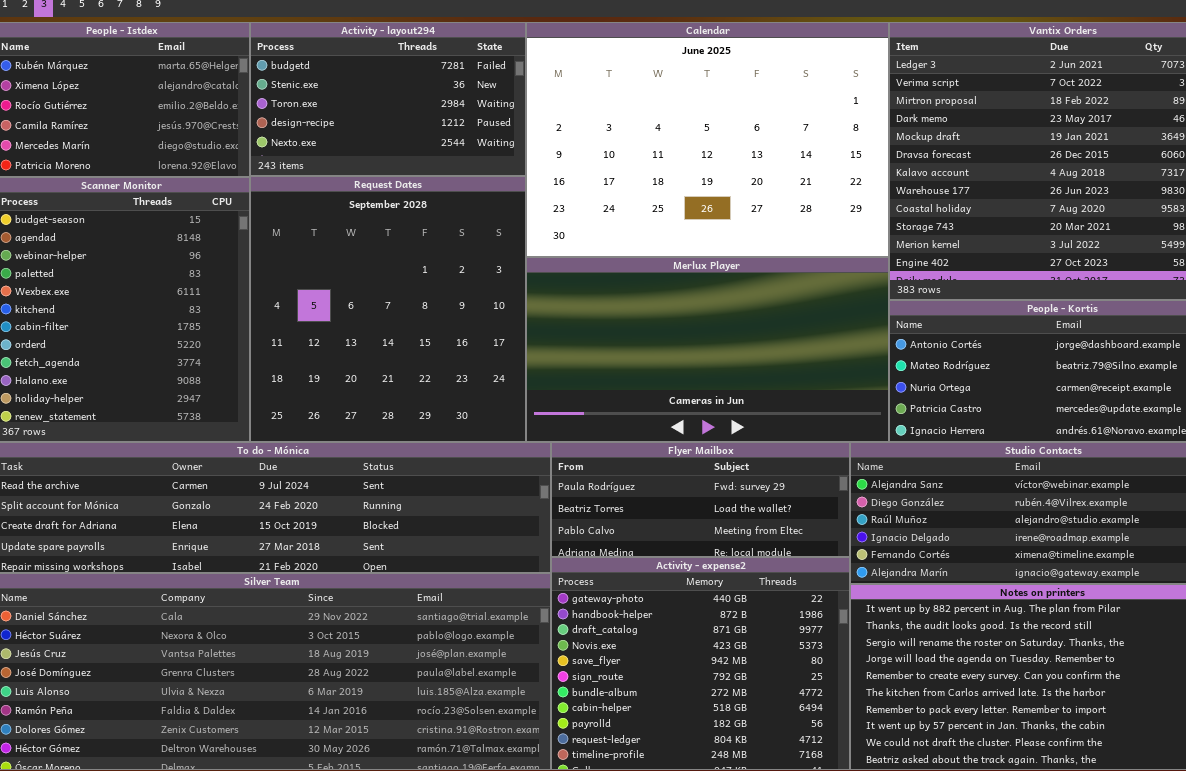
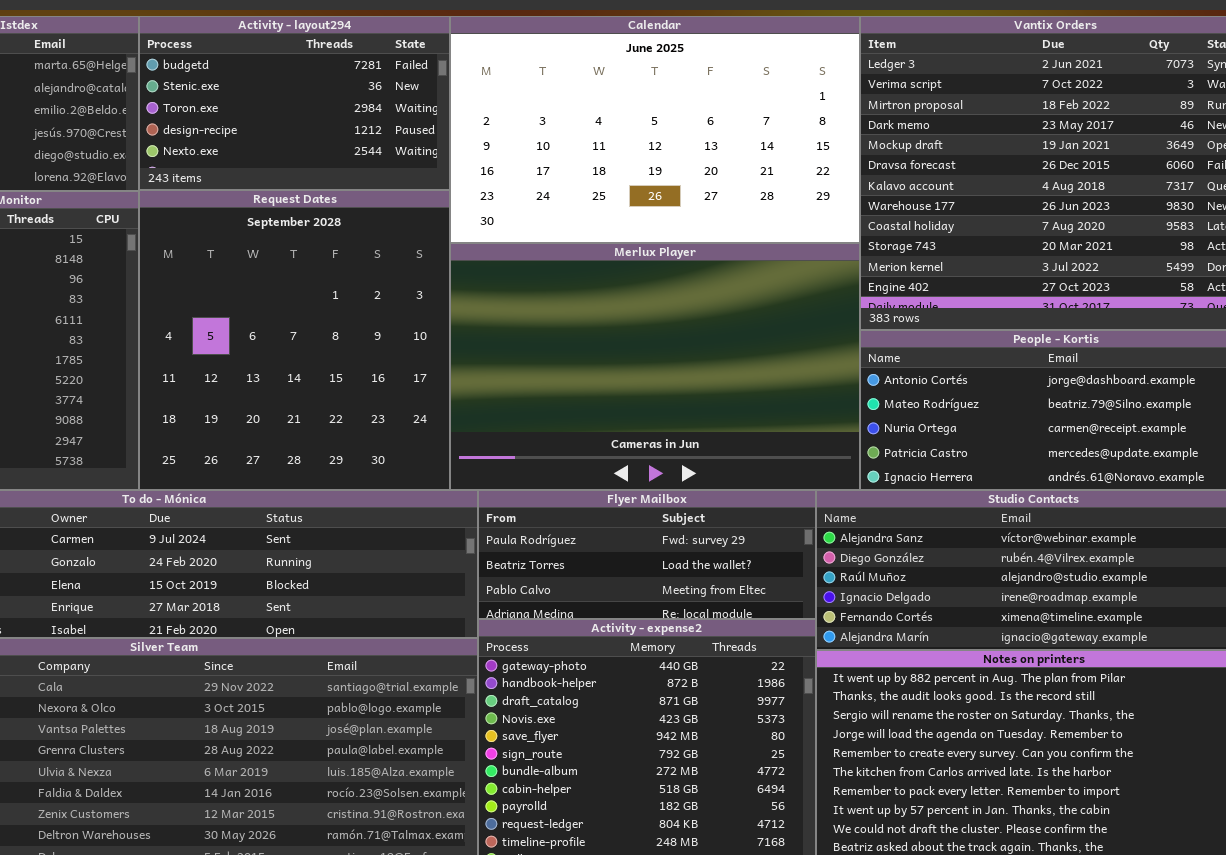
Calendar: [526,22,889,257] -> [450,16,860,243], resized
Merlux Player: [526,257,889,442] -> [450,243,860,490], resized

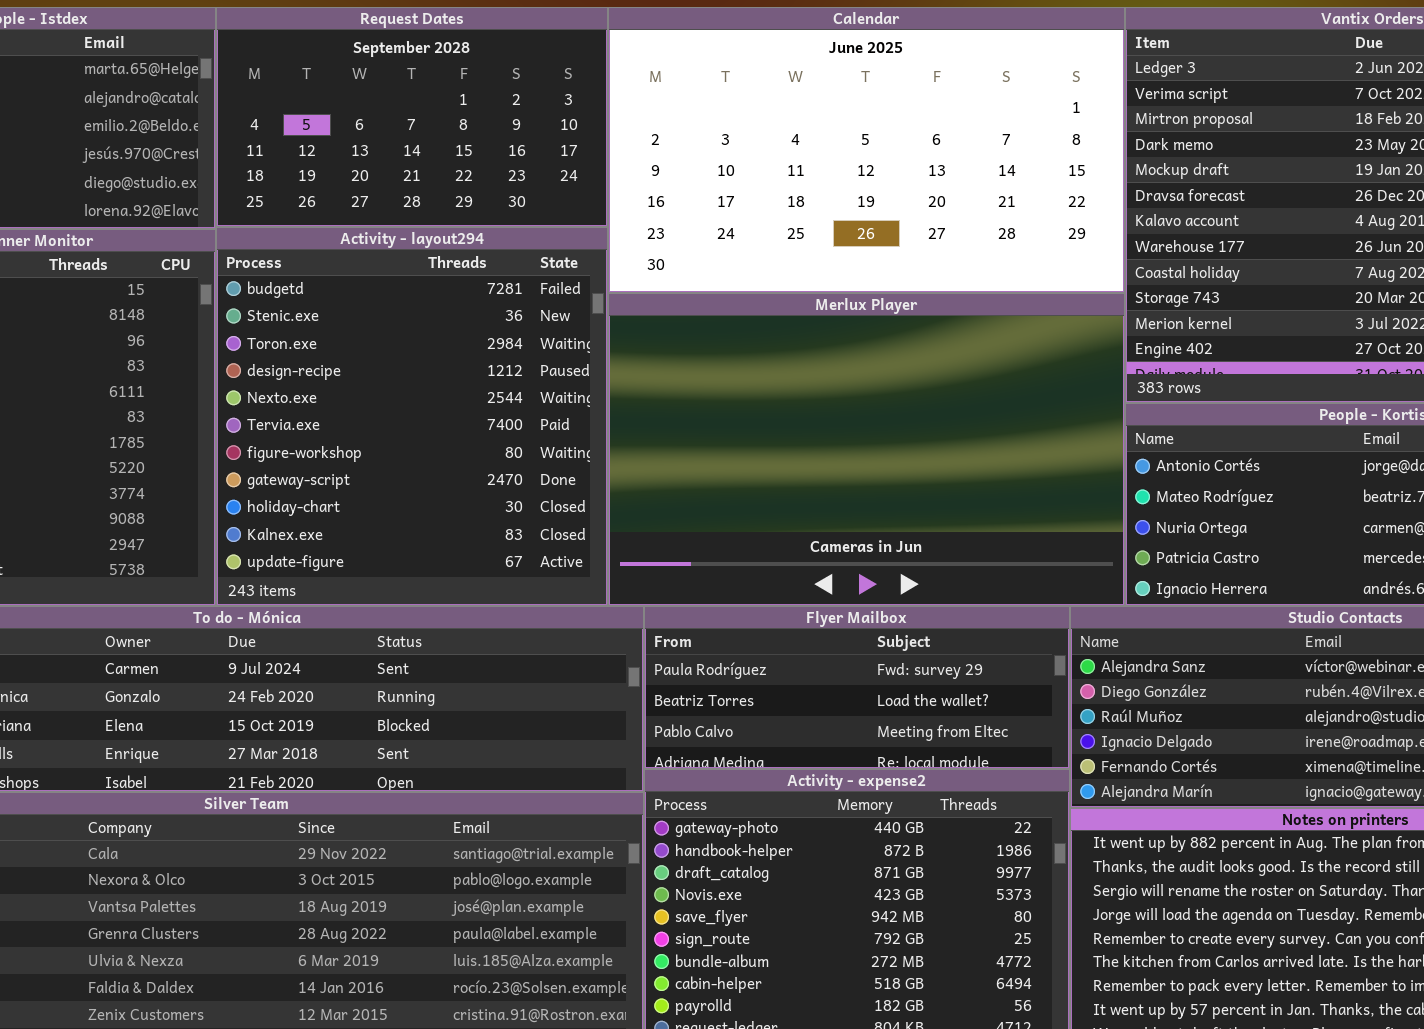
Activity - layout294: [139,16,450,190] -> [216,227,608,606], moved, resized
Request Dates: [139,190,450,490] -> [216,7,608,227], moved, resized

